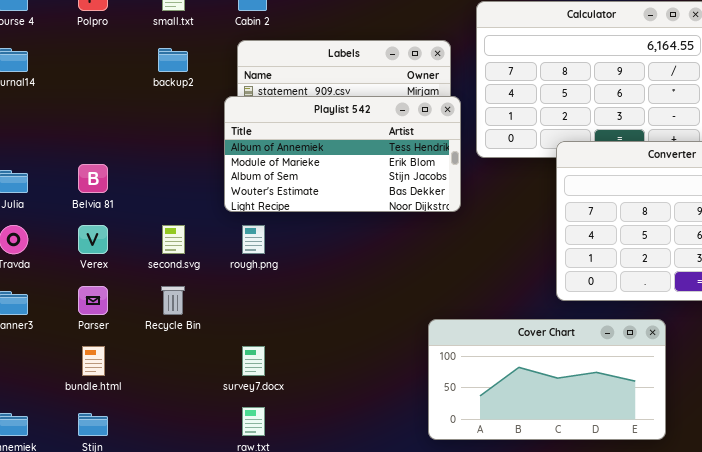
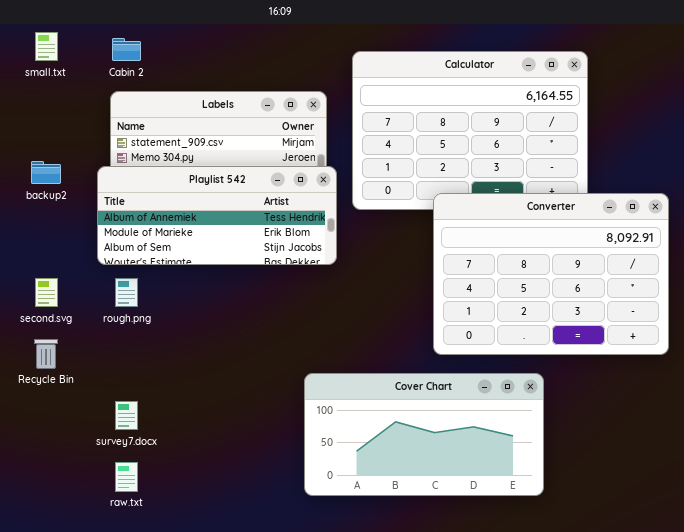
backup2: [158,48,188,72] -> [31,161,61,184], moved
Playlist 542: [224,96,461,212] -> [97,166,337,265], resized

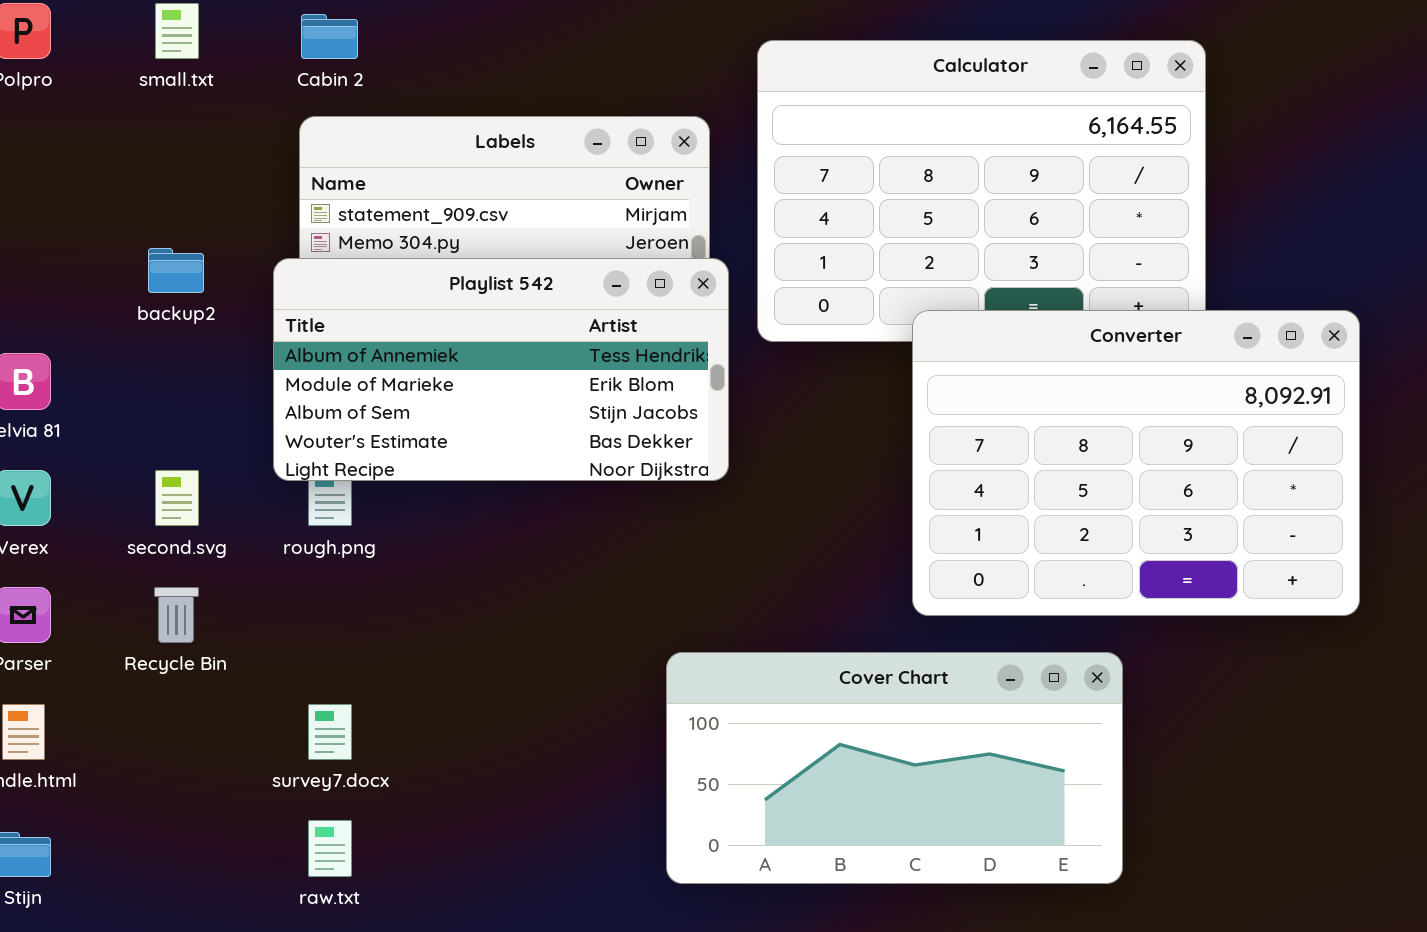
Playlist 542: [97,166,337,265] -> [273,258,729,481], resized

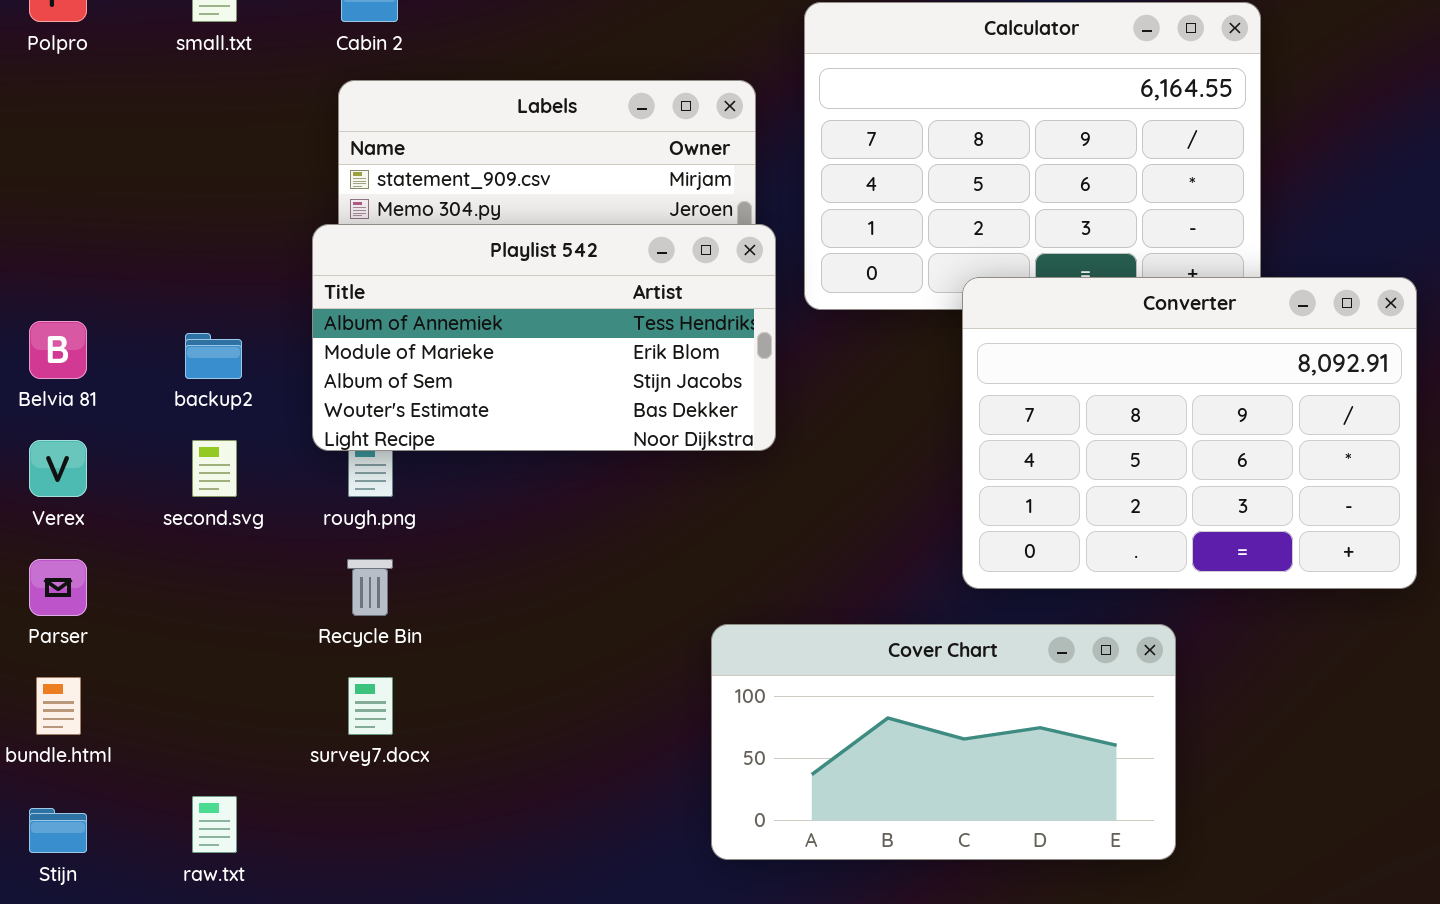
backup2: [148,248,204,293] -> [185,333,242,379], moved
Recycle Bin: [154,587,199,643] -> [347,559,393,616], moved
raw.txt: [308,820,352,877] -> [192,796,237,853], moved

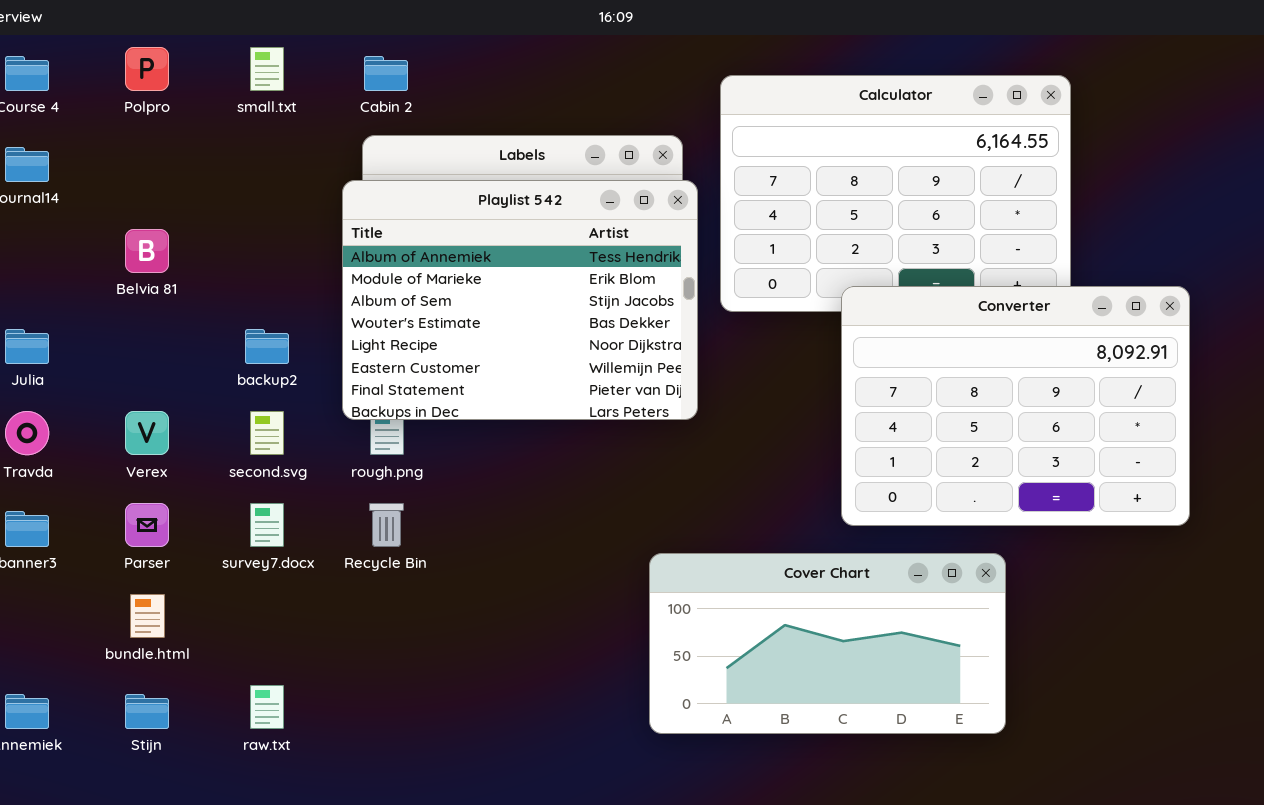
Playlist 542: [312,224,776,451] -> [342,180,698,420], resized
Belvia 81: [29,321,87,379] -> [125,229,169,273], moved
survey7.docx: [348,677,393,735] -> [250,503,284,547], moved

